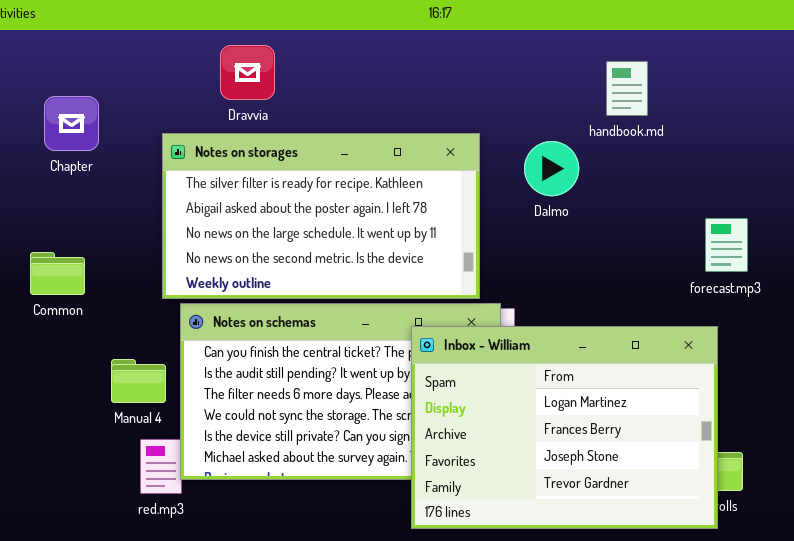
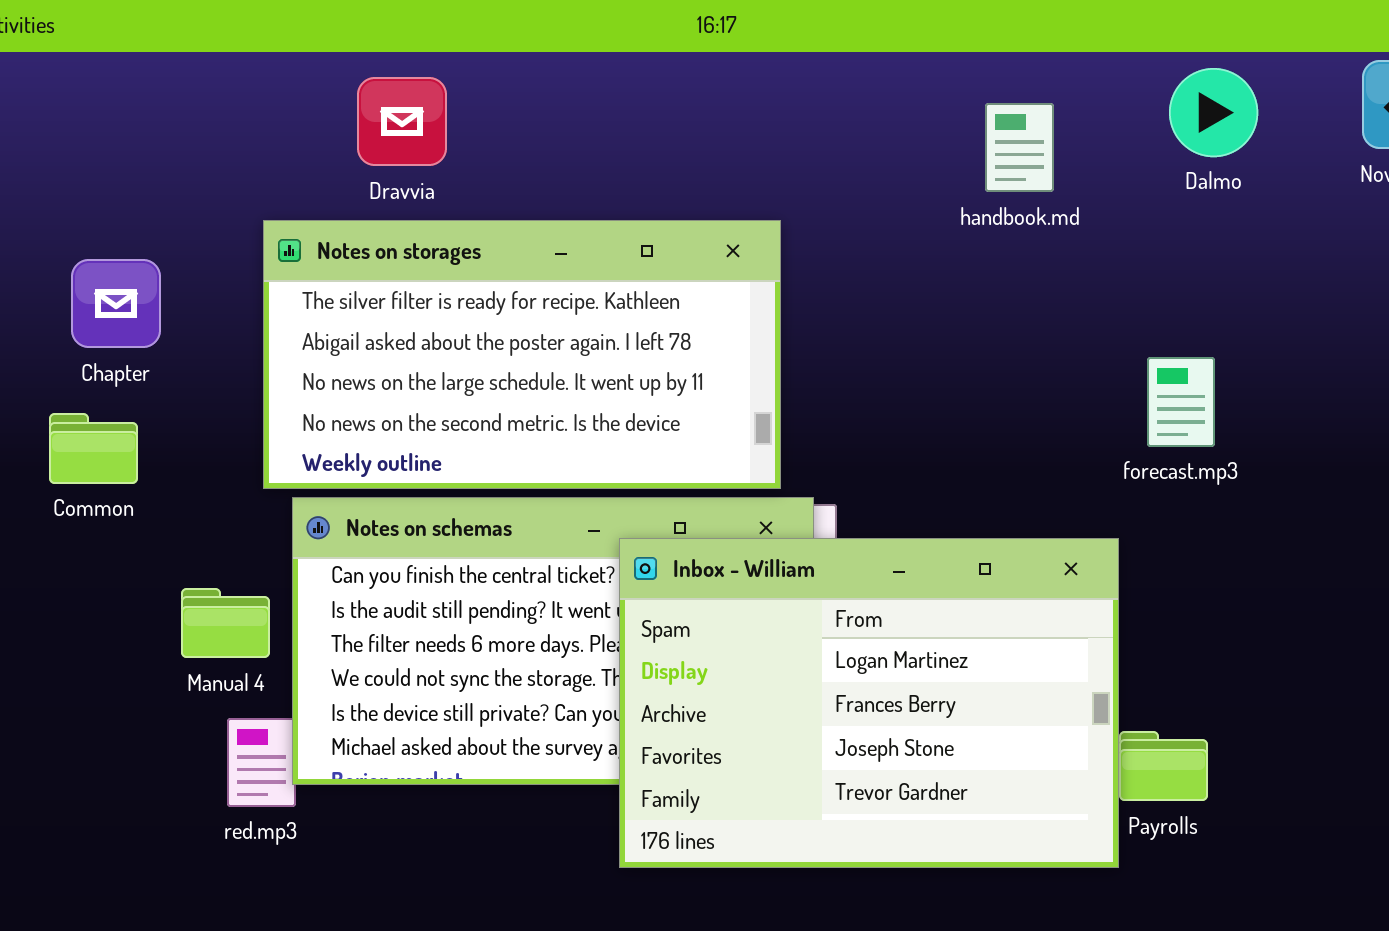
Chapter: [44,96,99,151] -> [71,259,161,348], moved
Dalmo: [524,141,579,196] -> [1169,68,1258,157], moved
Inbox - William: [411,326,718,529] -> [619,538,1119,868], moved

